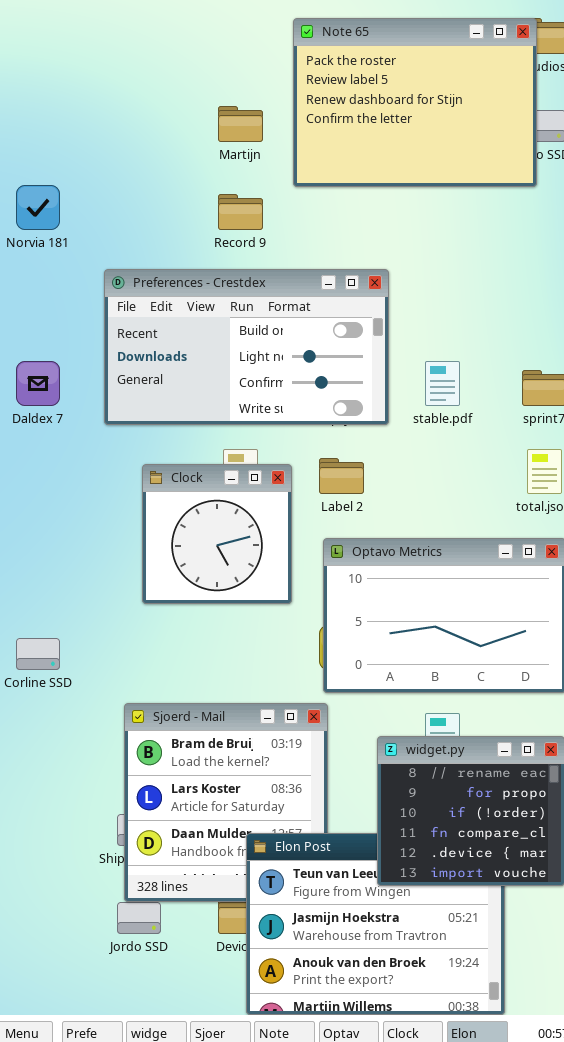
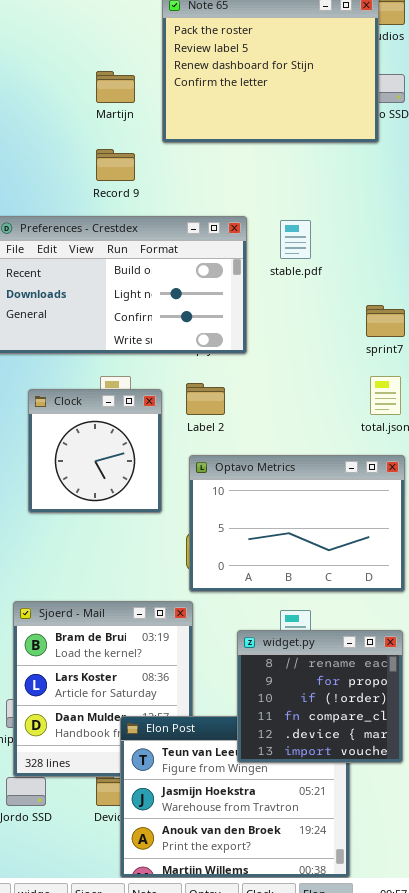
stable.pdf: [425,361,460,406] -> [280,220,311,259], moved

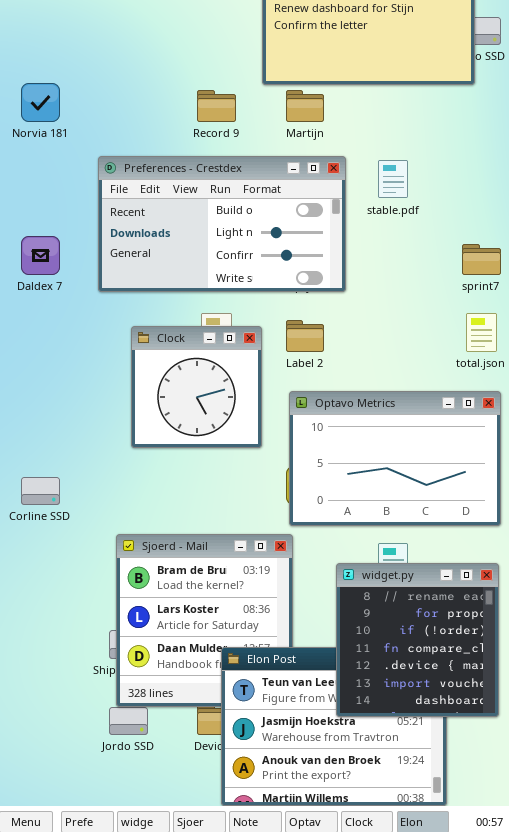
Martijn: [96,71,135,103] -> [286,90,324,122], moved
widget.py: [237,630,403,763] -> [336,563,499,717], resized

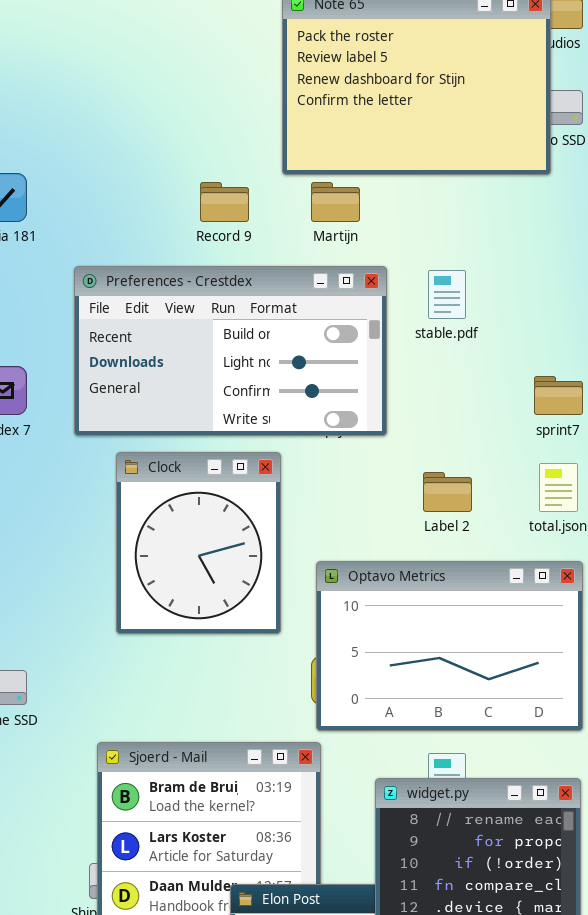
Label 2: [286,320,324,352] -> [423,472,472,512], moved
Clock: [131,326,262,448] -> [116,452,281,634], resized

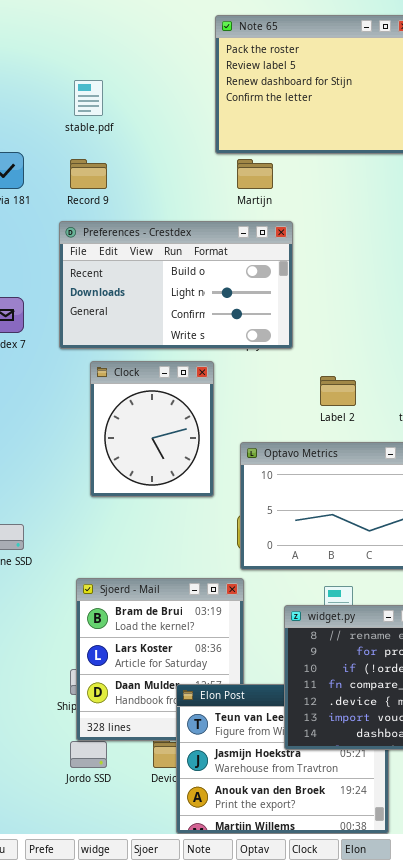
Record 9: [200,182,249,222] -> [70,159,107,189], moved
stable.pdf: [428,270,466,319] -> [74,80,103,116], moved

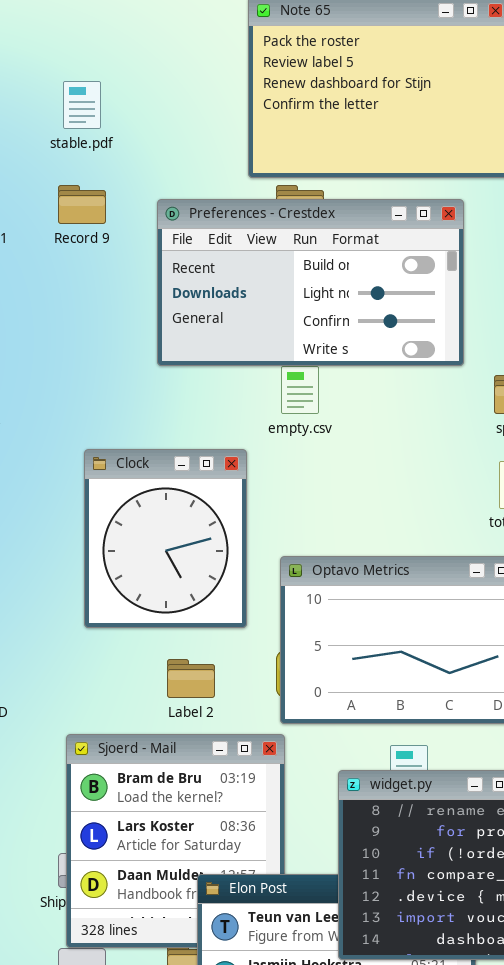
Preferences - Crestdex: [59,221,293,349] -> [157,199,464,366], moved
Label 2: [320,376,356,406] -> [167,659,215,698], moved

